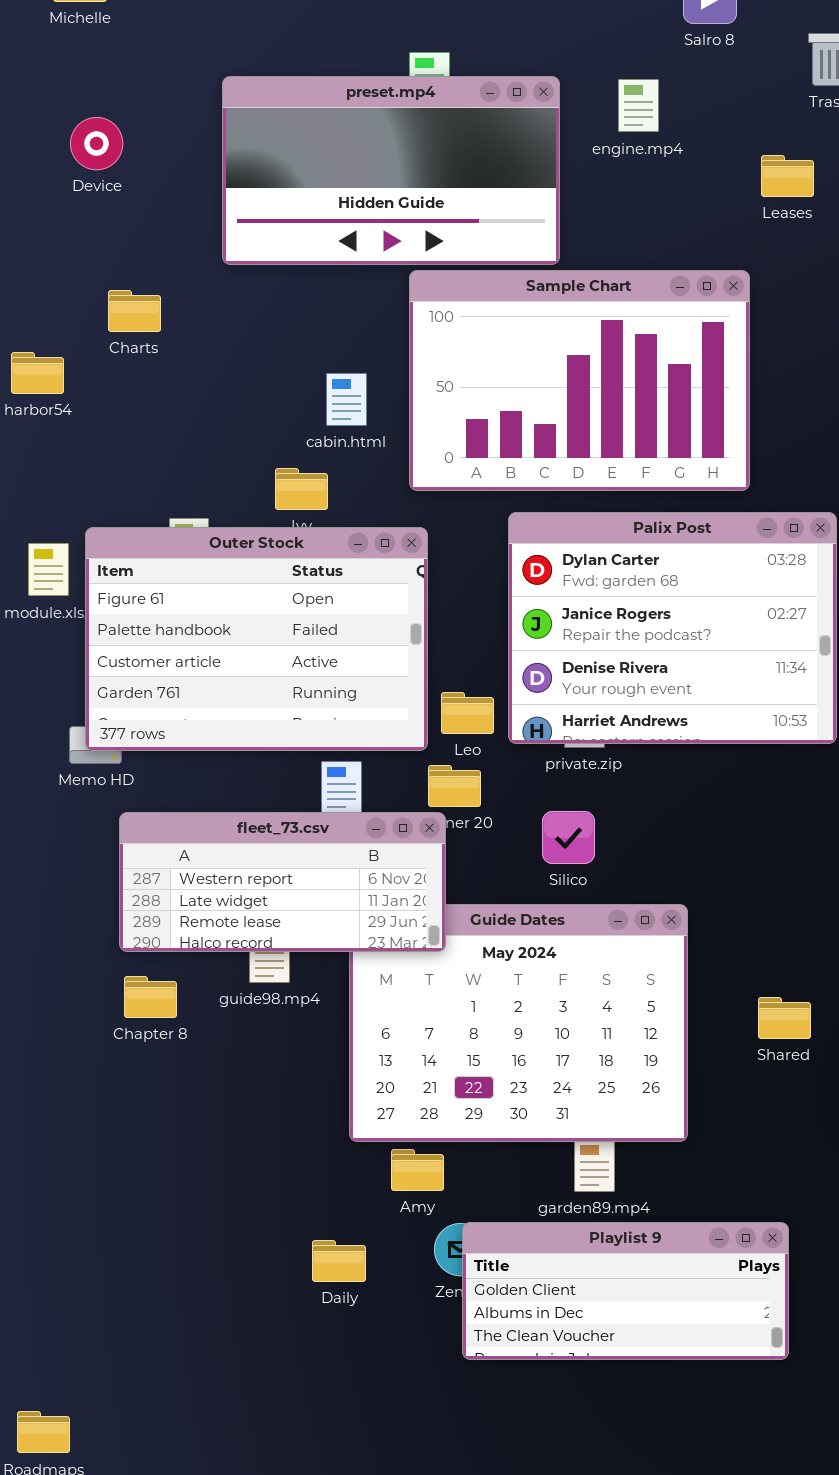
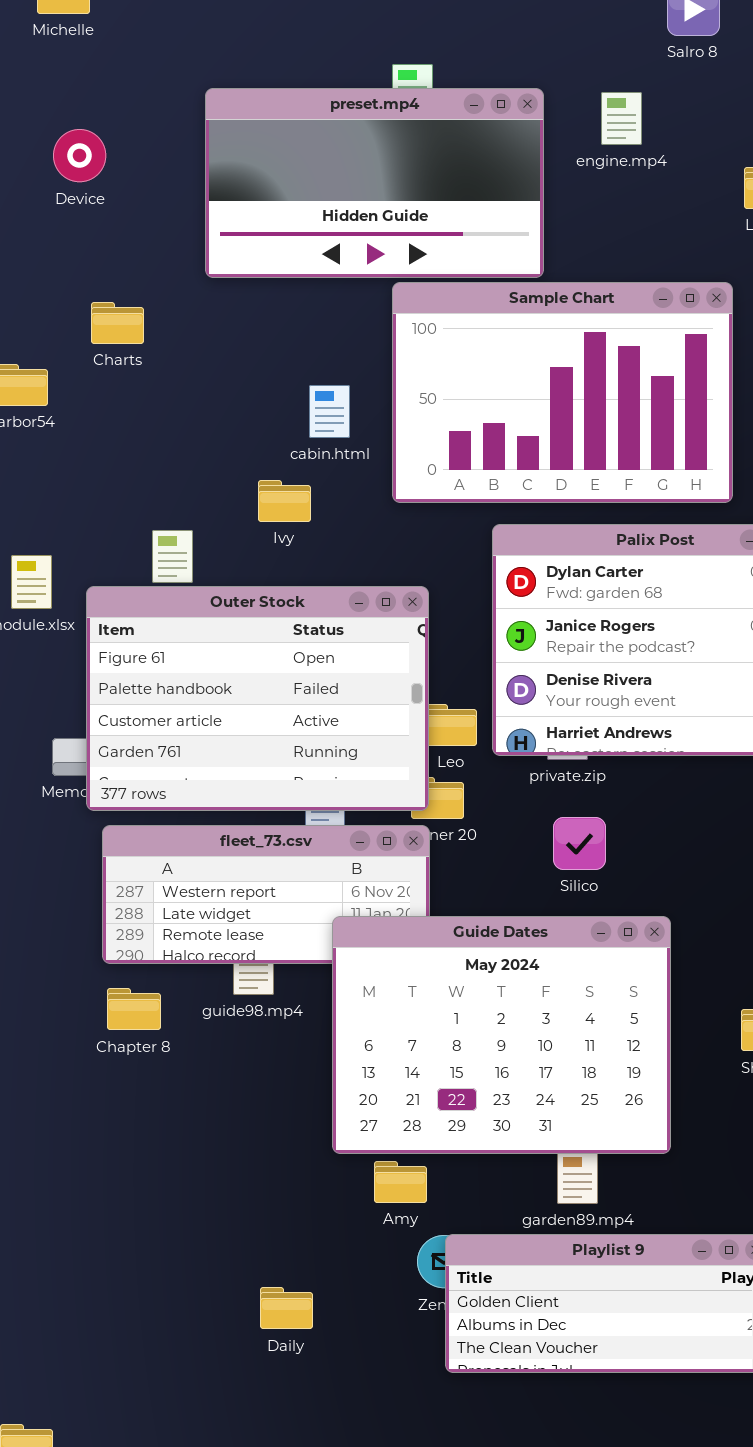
Outer Stock: [85,527,428,751] -> [86,586,429,811], moved
Silico: [542,811,595,864] -> [553,817,606,870], moved
Guide Dates: [349,904,688,1142] -> [332,916,671,1154], raised
Daily: [312,1240,366,1282] -> [260,1287,313,1329], moved

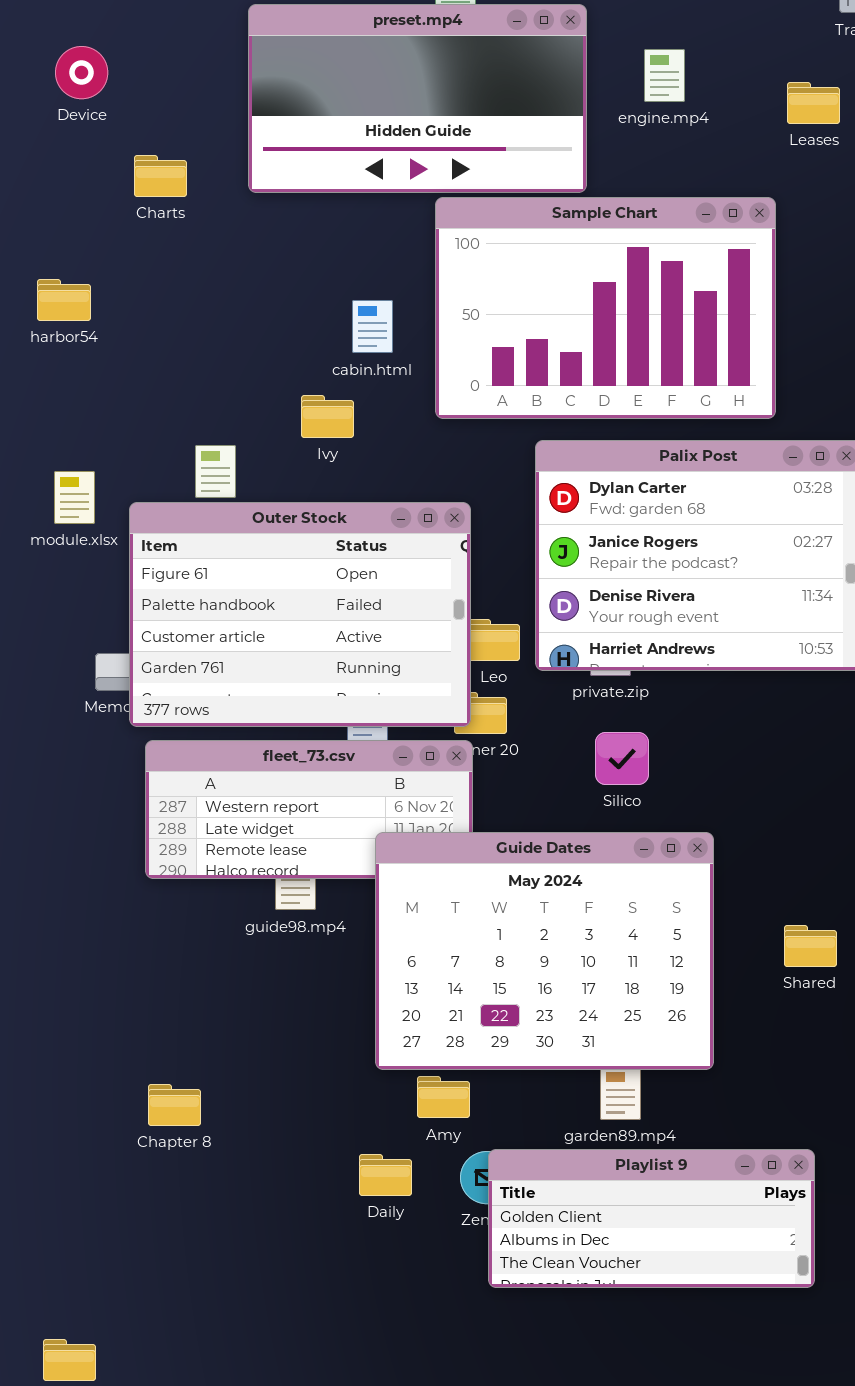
engine.mp4: [601,92,642,145] -> [644,49,685,102], moved
Device: [53,129,106,182] -> [55,46,108,99], moved
Charts: [91,302,144,344] -> [134,155,187,197], moved
Chapter 8: [107,988,161,1030] -> [148,1084,201,1126], moved
Daily: [260,1287,313,1329] -> [359,1154,412,1196], moved

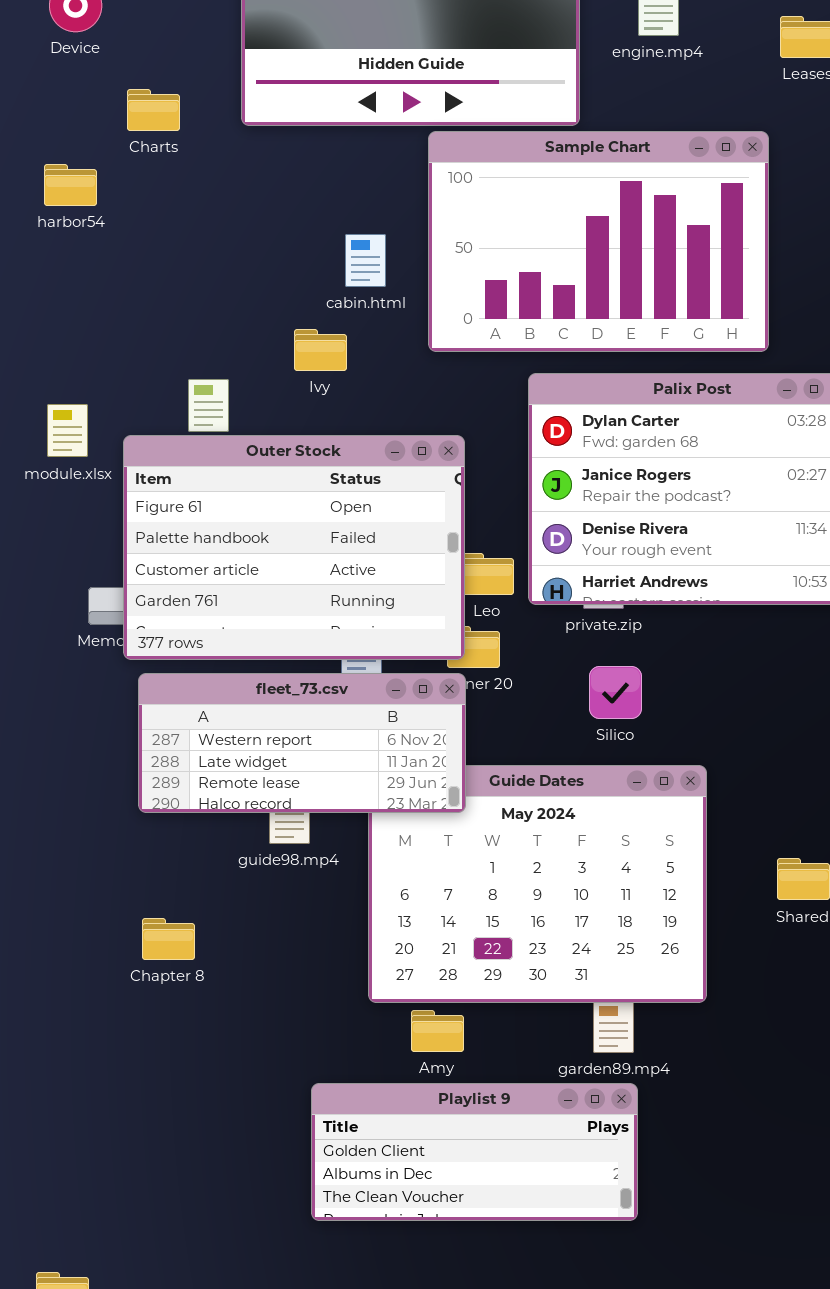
harbor54: [37,279,91,321] -> [44,164,97,206], moved
fleet_73.csv: [145,740,473,879] -> [138,673,466,813], raised
Chapter 8: [148,1084,201,1126] -> [142,918,195,960], moved
Playlist 9: [488,1149,815,1288] -> [311,1083,638,1221], moved

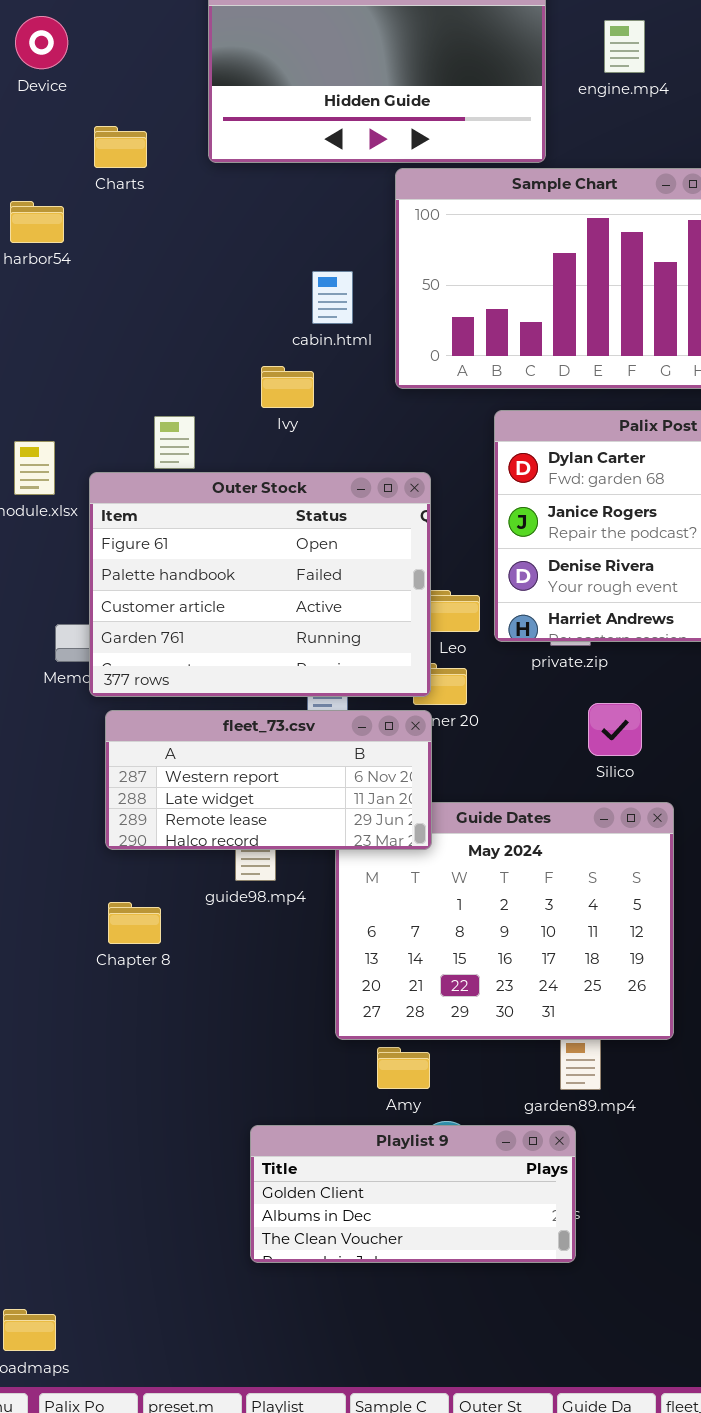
Silico: [589,666,642,719] -> [588,703,642,756], moved
Chapter 8: [142,918,195,960] -> [108,902,161,944], moved
Playlist 9: [311,1083,638,1221] -> [250,1125,576,1263], moved

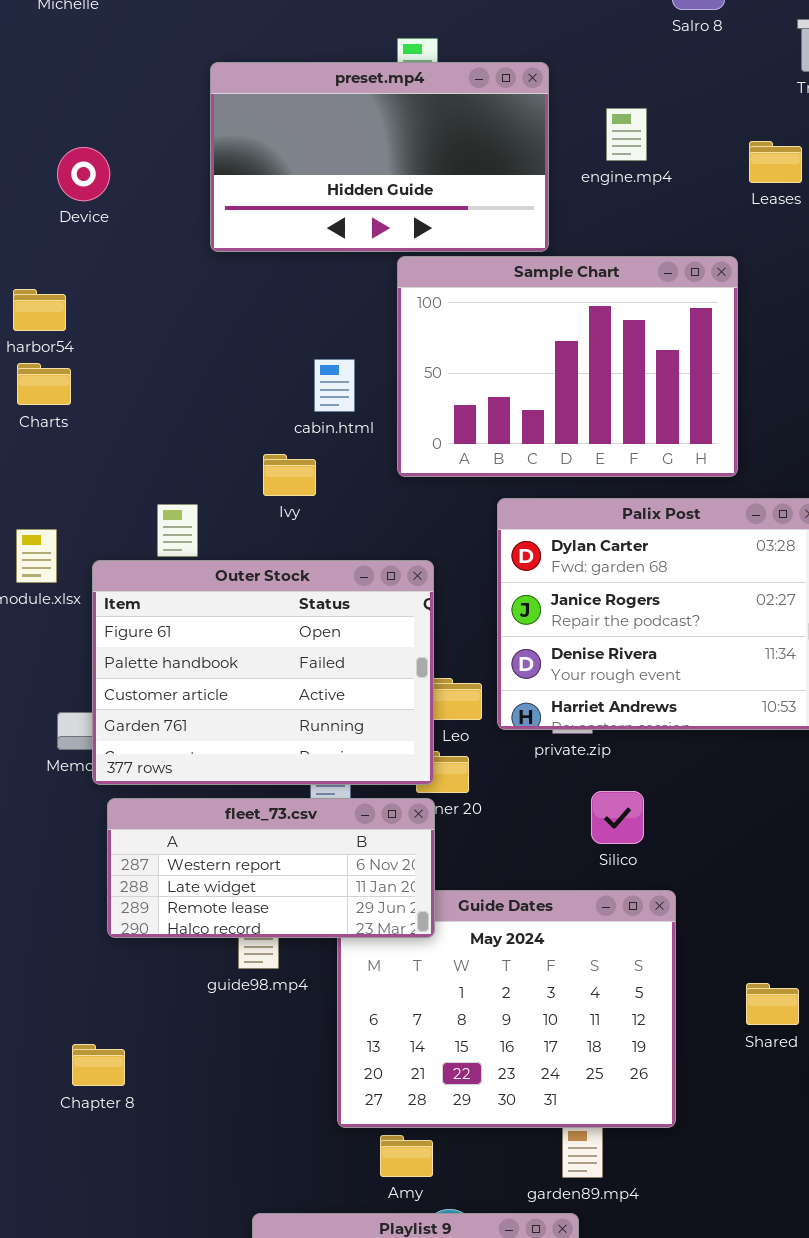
Device: [15,16,68,69] -> [57,147,110,201], moved
Charts: [94,126,147,168] -> [17,363,71,405], moved
Chapter 8: [108,902,161,944] -> [72,1044,125,1086], moved

